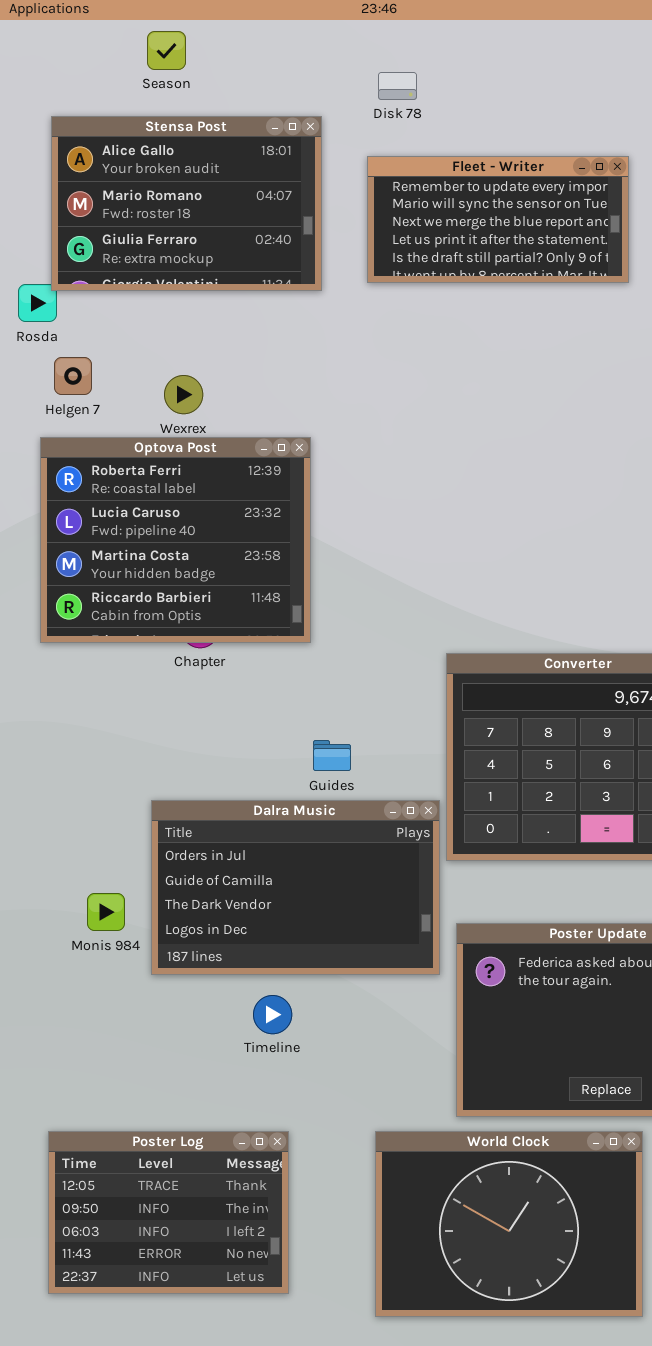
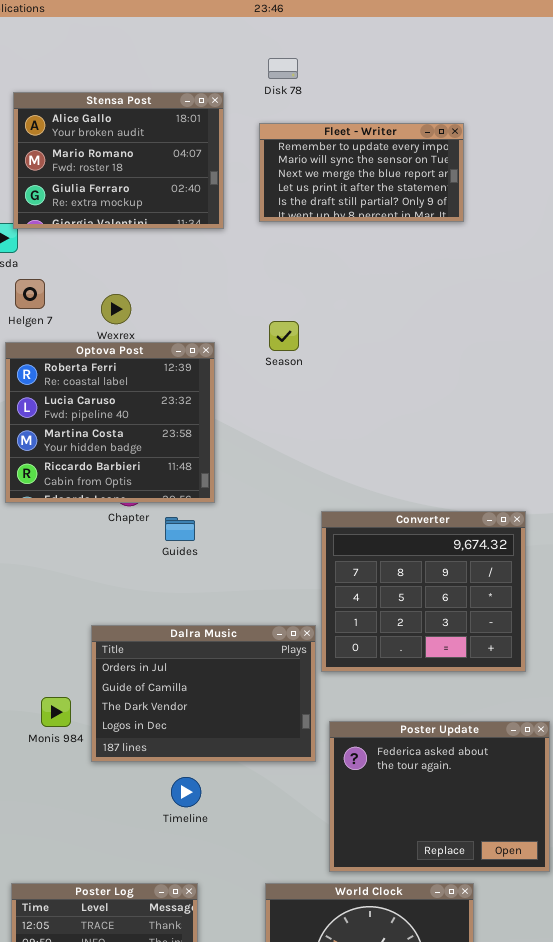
Season: [147,31,186,70] -> [269,321,299,351], moved
Guides: [313,740,351,771] -> [165,517,195,541], moved

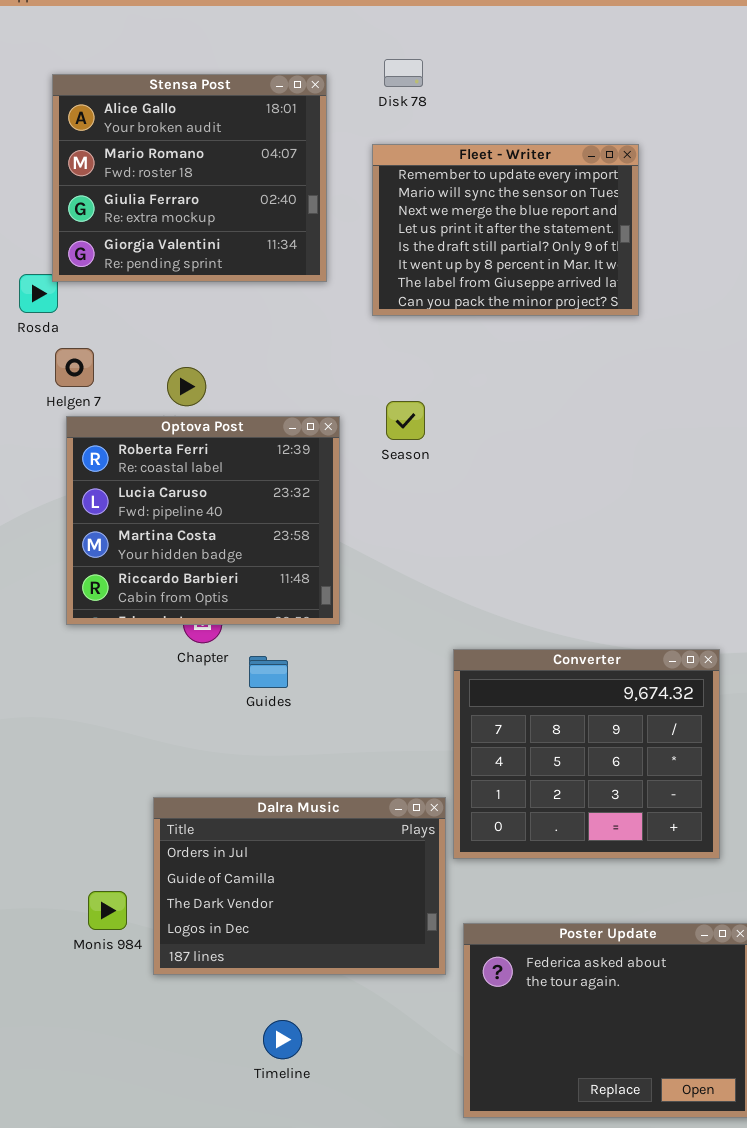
Stensa Post: [13,92,224,229] -> [52,74,327,282], resized
Fleet - Writer: [259,123,464,222] -> [372,144,639,316], resized
Optova Post: [5,342,215,503] -> [66,416,340,625], moved
Timeline: [171,777,201,807] -> [263,1020,302,1059], moved

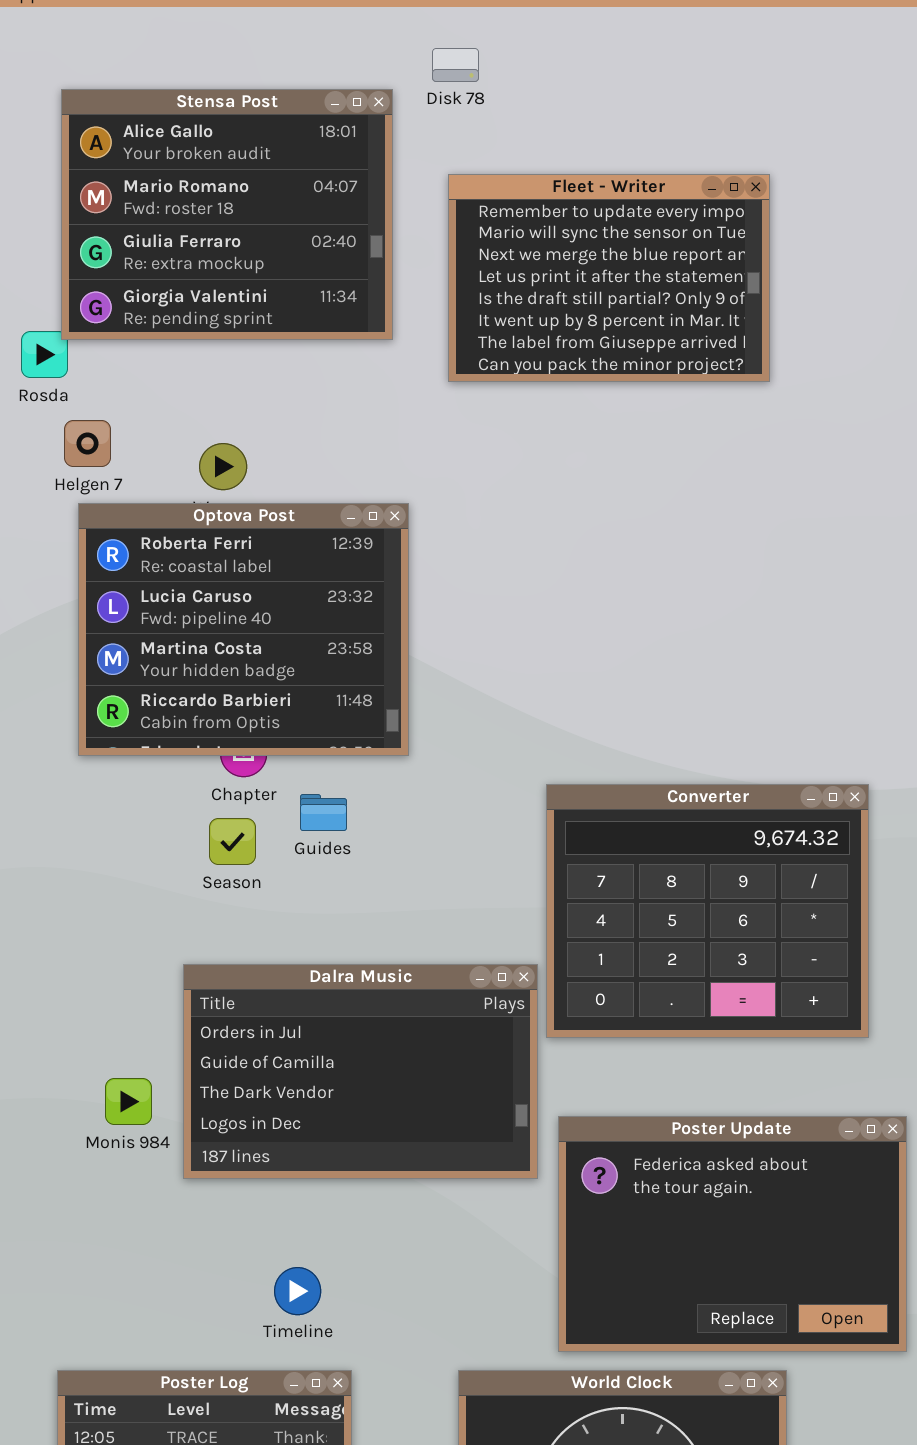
Disk 78: [384,59,423,87] -> [432,48,479,82], moved
Season: [386,401,425,440] -> [209,818,256,865], moved
Timeline: [263,1020,302,1059] -> [274,1267,321,1315], moved

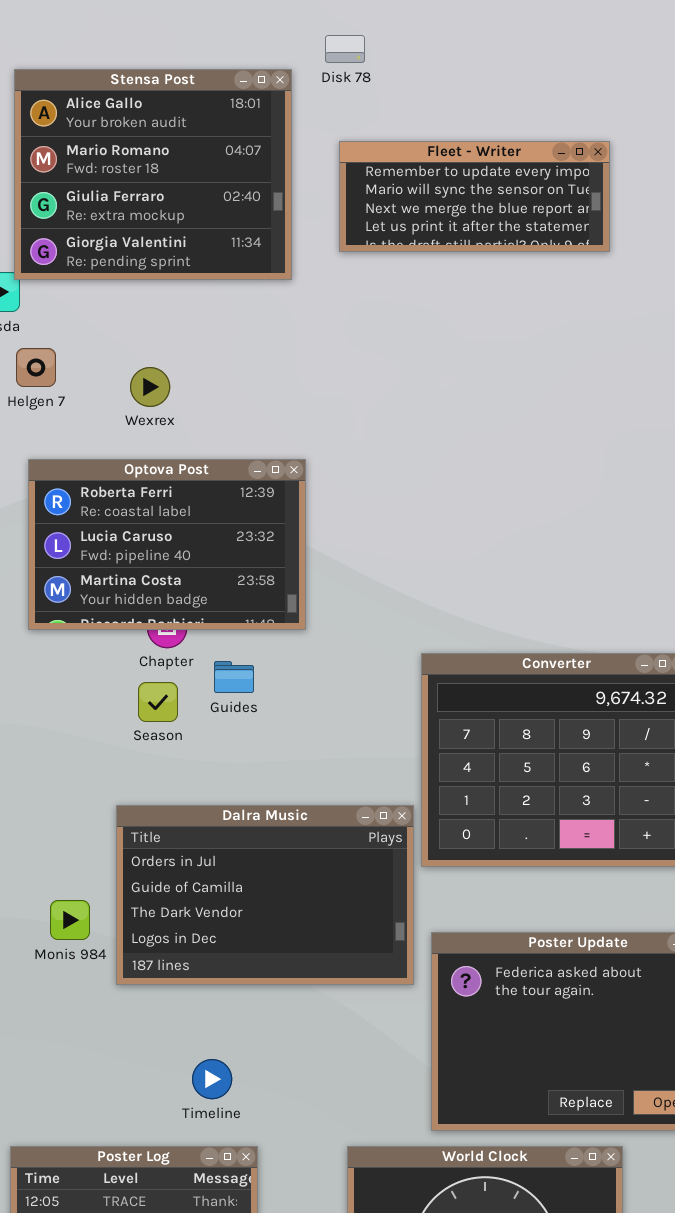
Fleet - Writer: [448,174,770,382] -> [339,141,610,252], resized
Optova Post: [78,503,409,756] -> [28,459,306,630], resized

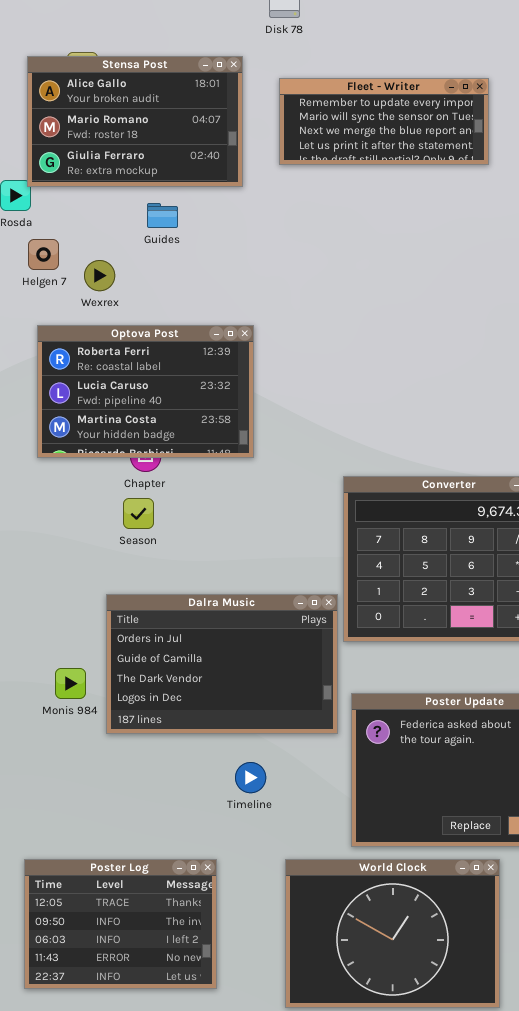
Stensa Post: [14,69,292,280] -> [27,56,243,187], resized
Wexrex: [130,367,170,407] -> [84,260,115,291], moved
Guides: [214,661,254,693] -> [147,203,178,228], moved
Timeline: [192,1059,232,1099] -> [235,762,266,793], moved

